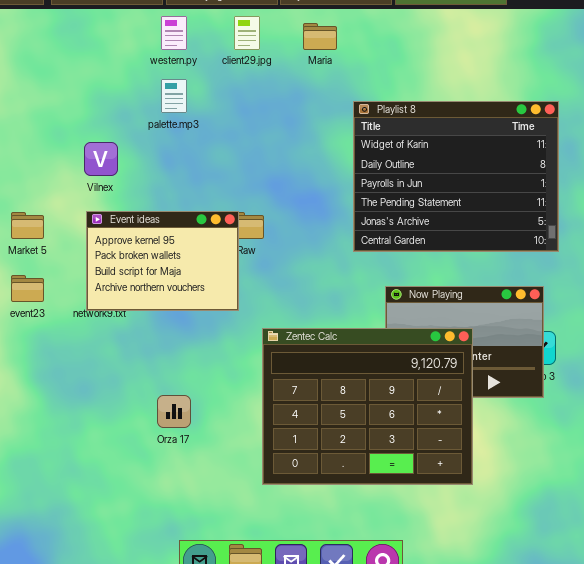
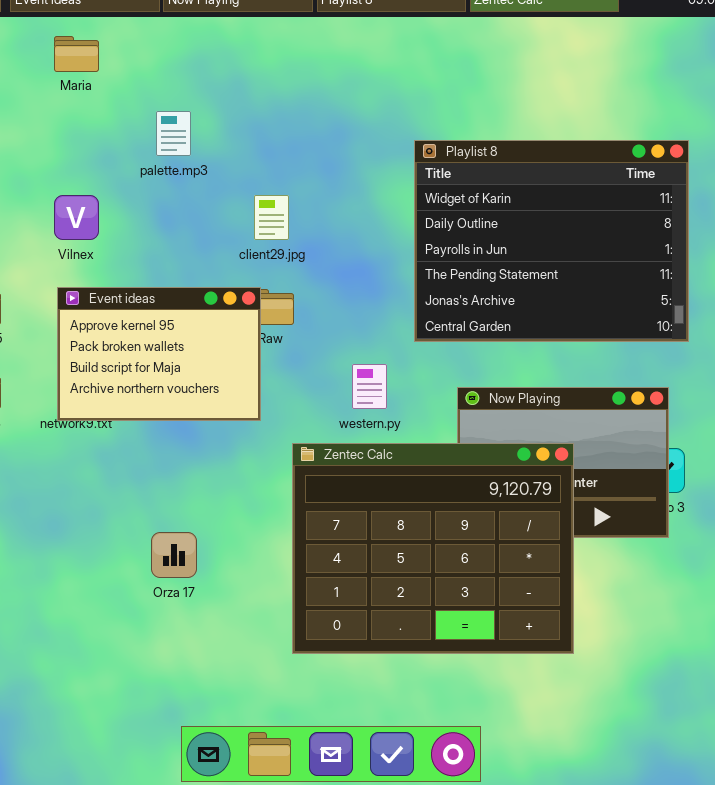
western.py: [161,16,187,50] -> [352,364,387,409], moved
client29.jpg: [234,16,260,50] -> [254,195,289,240], moved
Maria: [303,23,337,50] -> [54,36,99,72], moved

